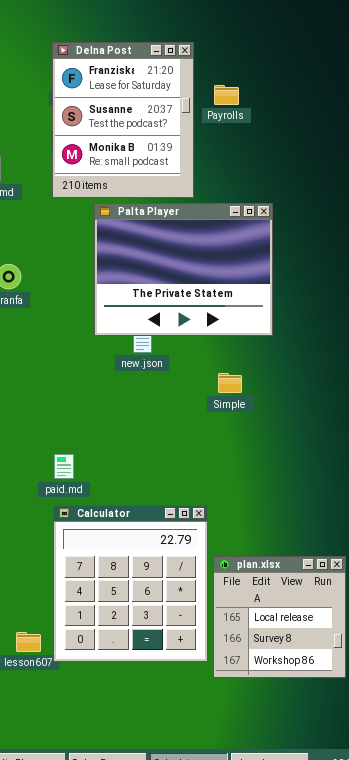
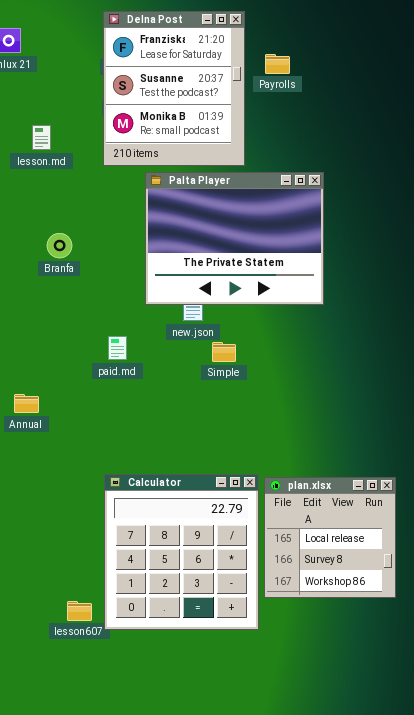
Simple: [218,373,242,393] -> [212,342,236,362], moved
paid.md: [54,454,74,479] -> [108,336,127,360], moved
plan.xlsx: [213,556,346,678] -> [264,477,396,598], moved

